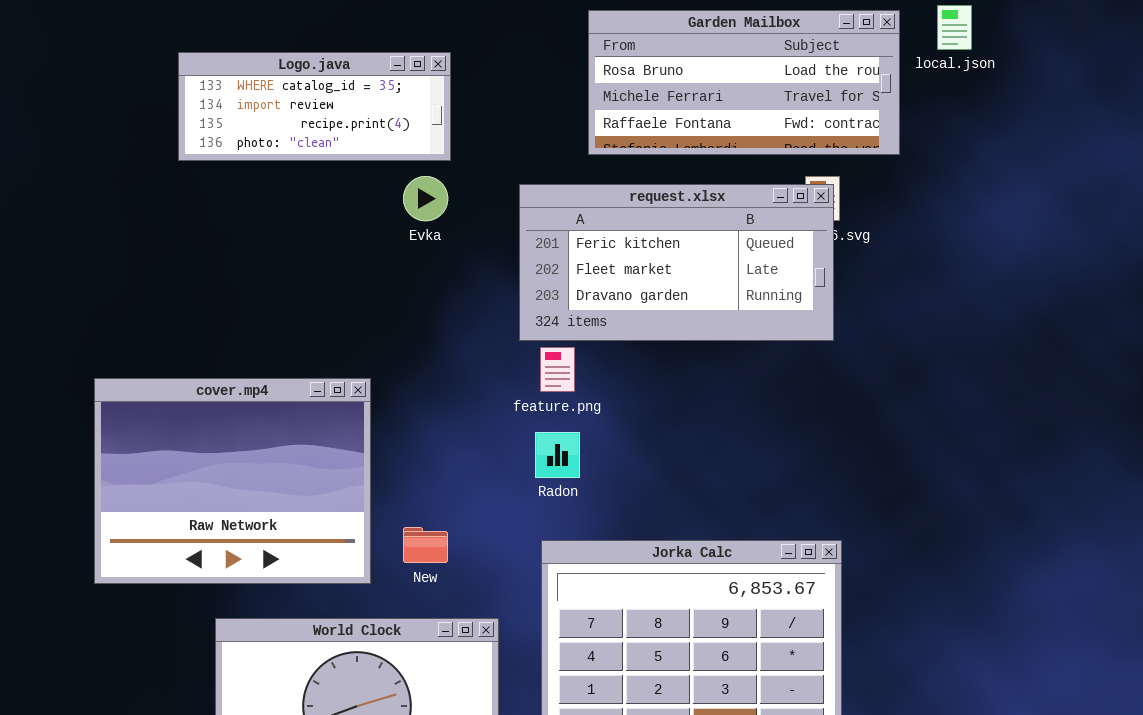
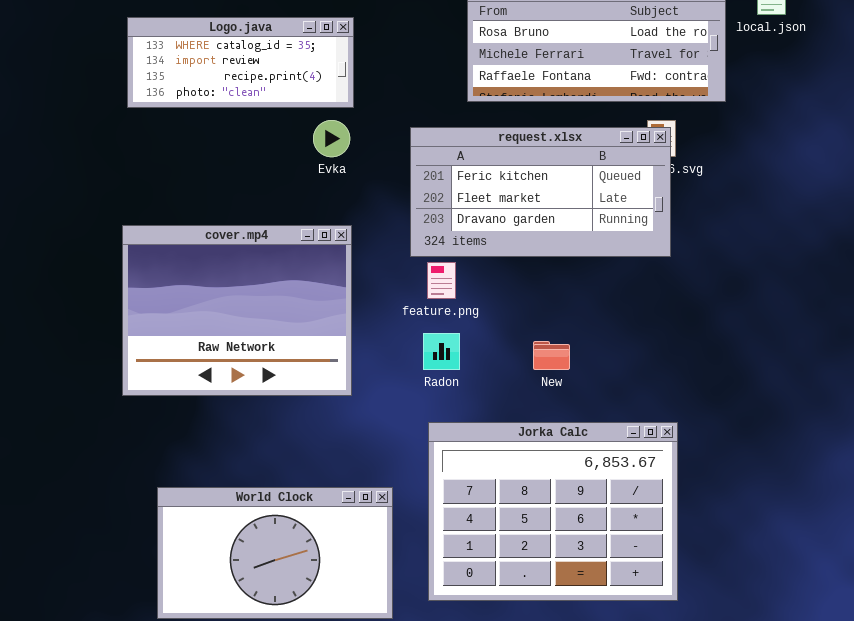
cover.mp4: [94,378,371,584] -> [122,225,352,396], moved
New: [403,527,448,563] -> [533,341,570,370], moved

